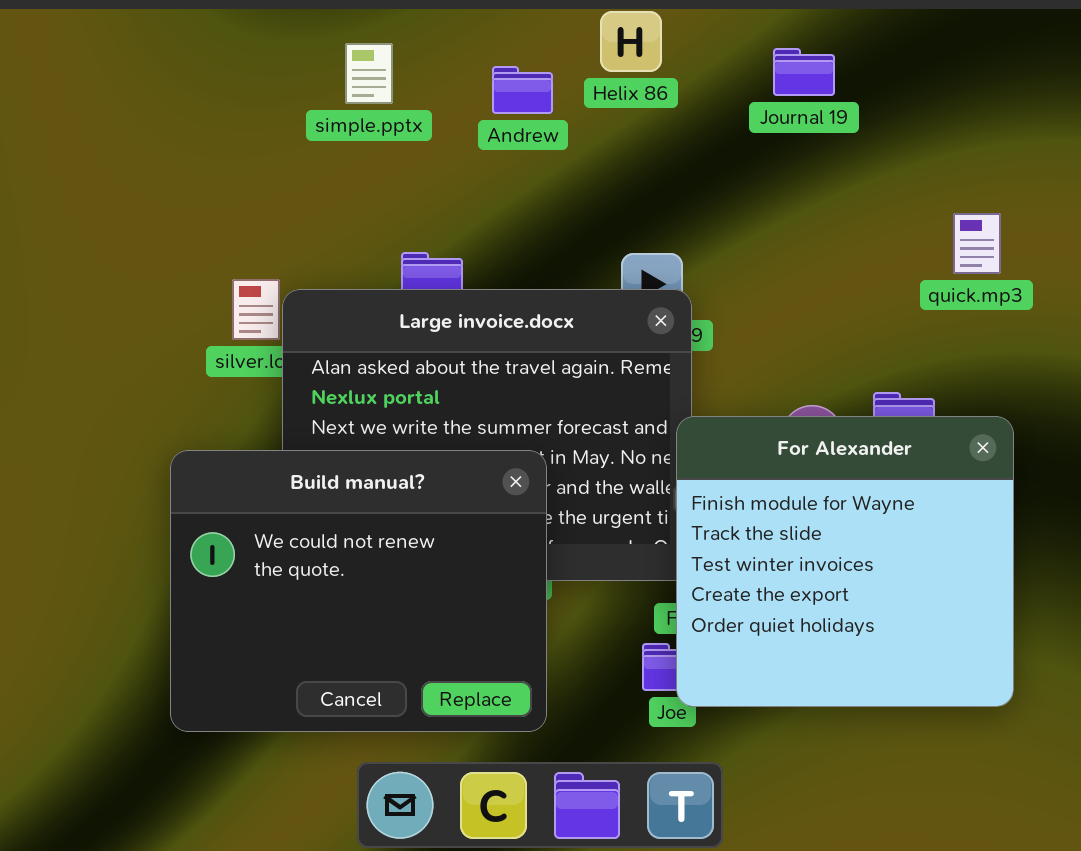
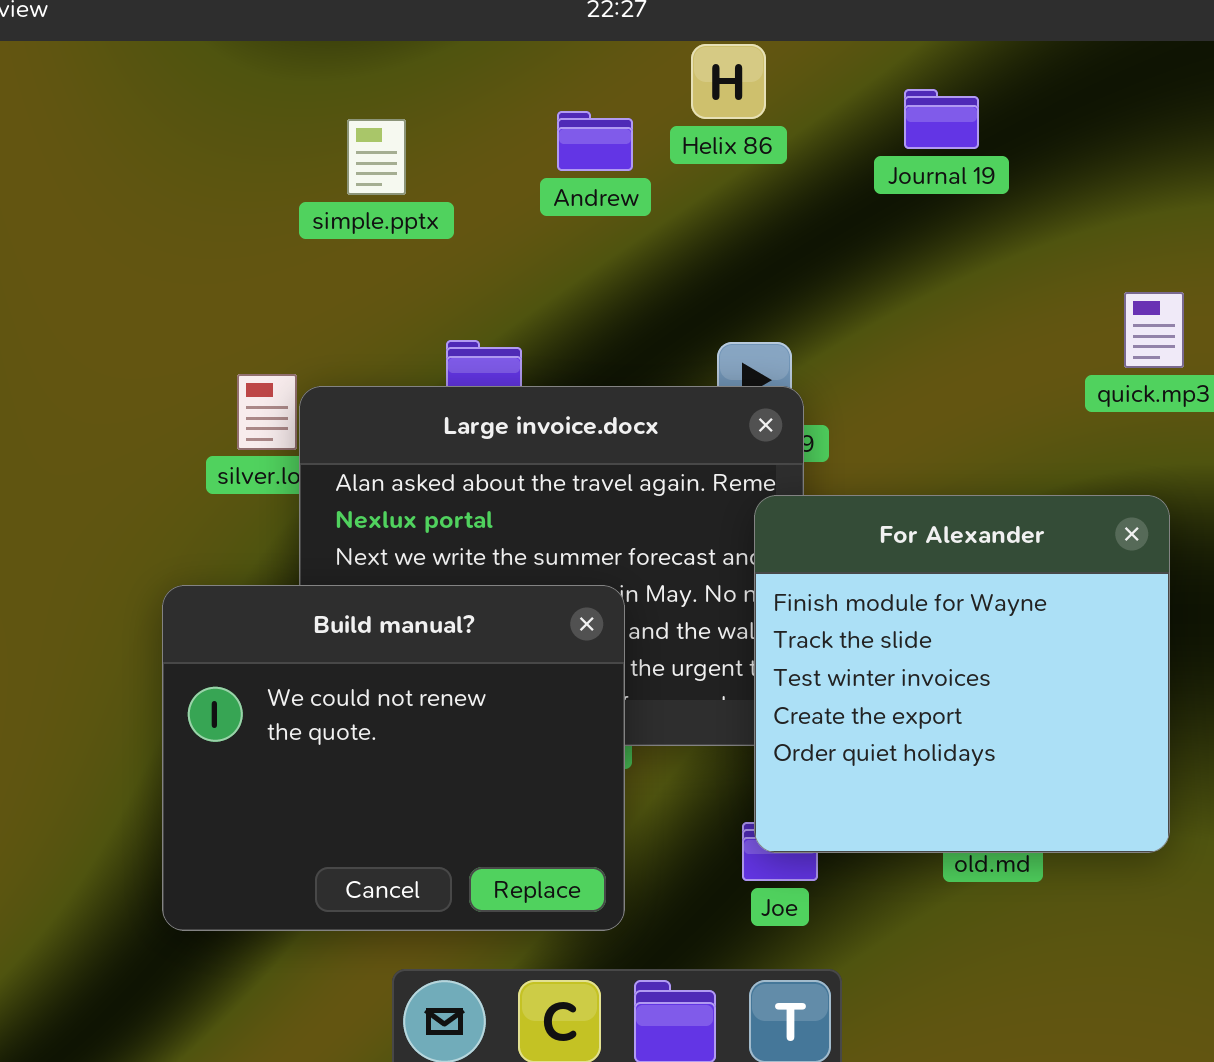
simple.pptx: [345,43,393,104] -> [347,119,406,195], moved
For Alexander: [676,416,1014,707] -> [754,495,1170,853], moved

